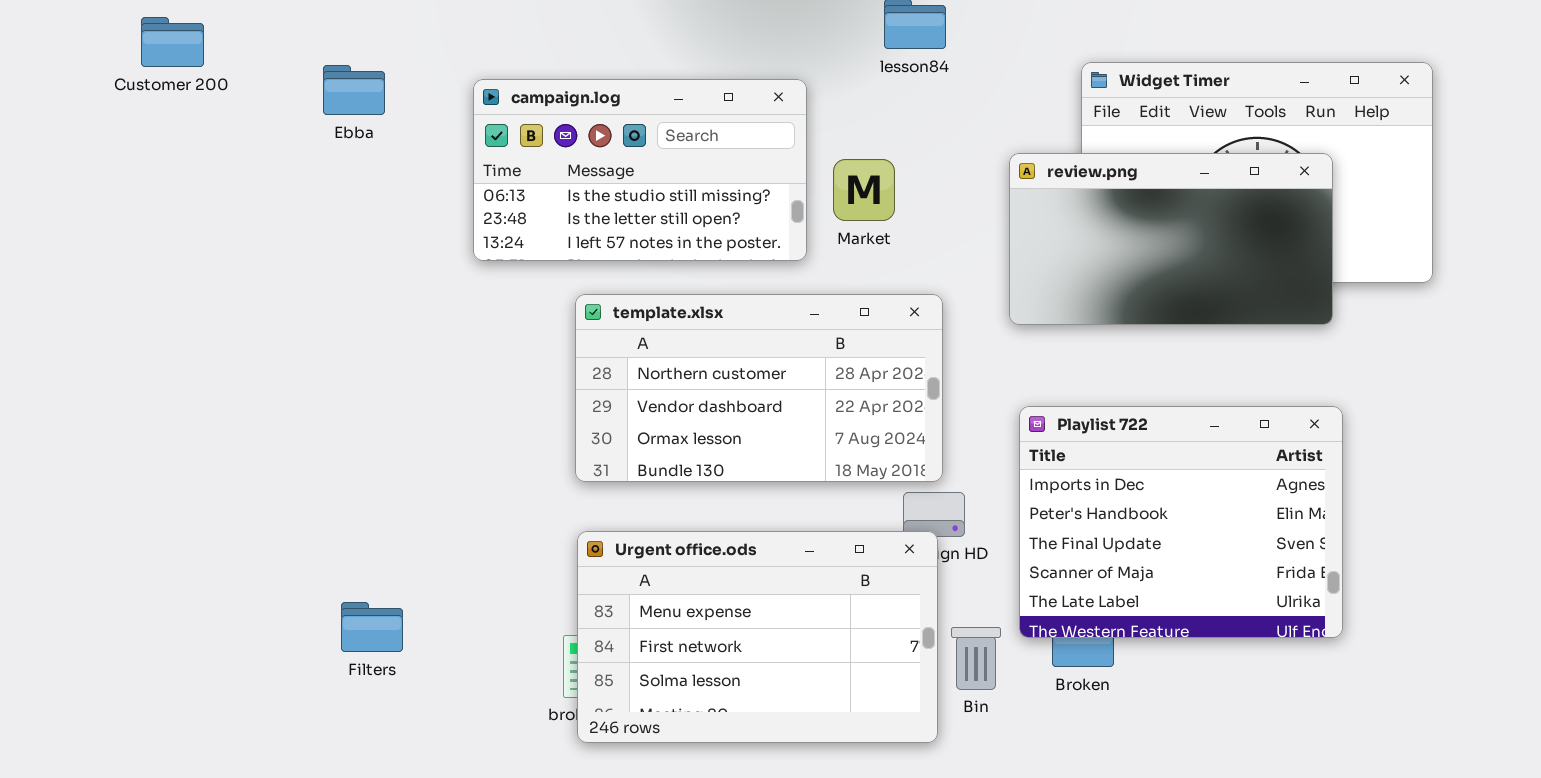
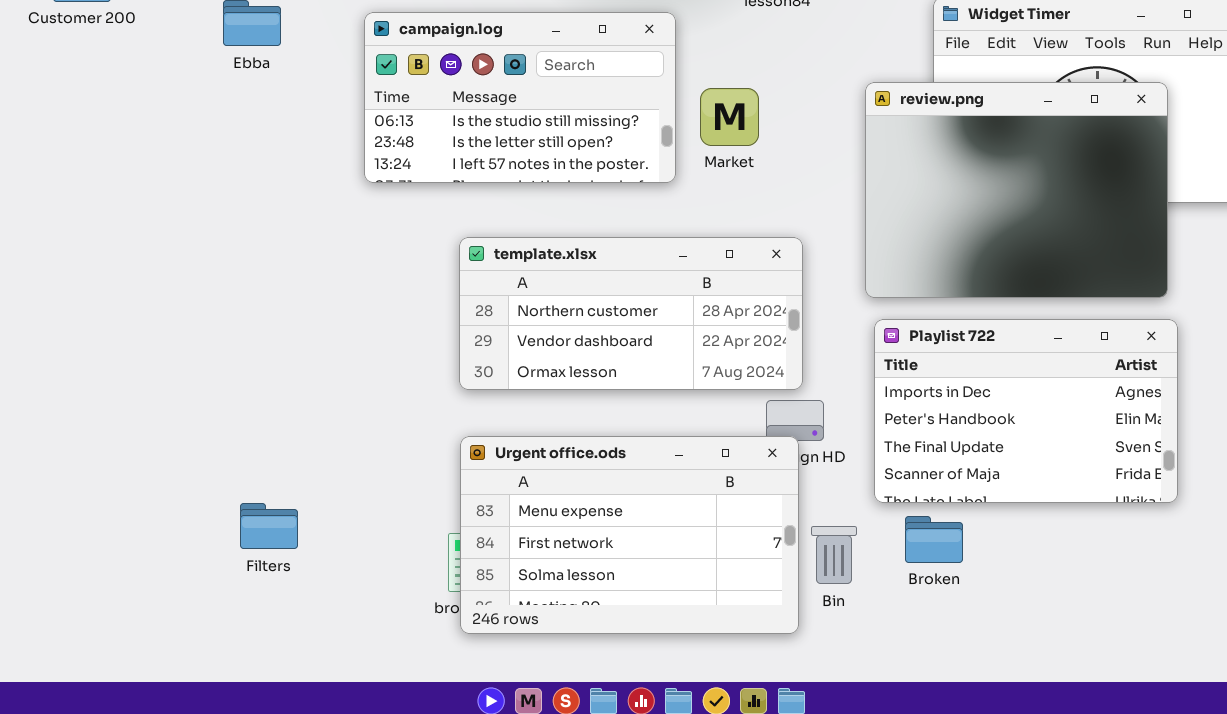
review.png: [1009,153,1333,325] -> [865,82,1168,298], resized
template.xlsx: [575,294,943,482] -> [459,237,803,390], resized
Playlist 722: [1019,406,1343,638] -> [874,319,1178,503], resized

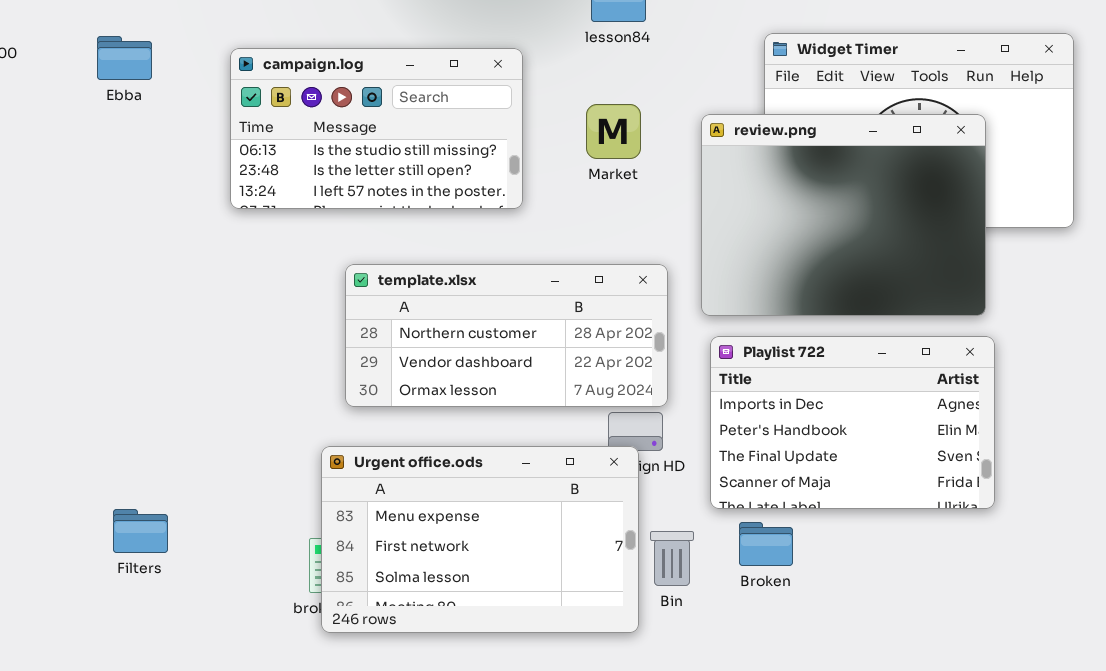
Market: [700,88,759,146] -> [586,104,641,159], moved
template.xlsx: [459,237,803,390] -> [345,264,668,407], moved

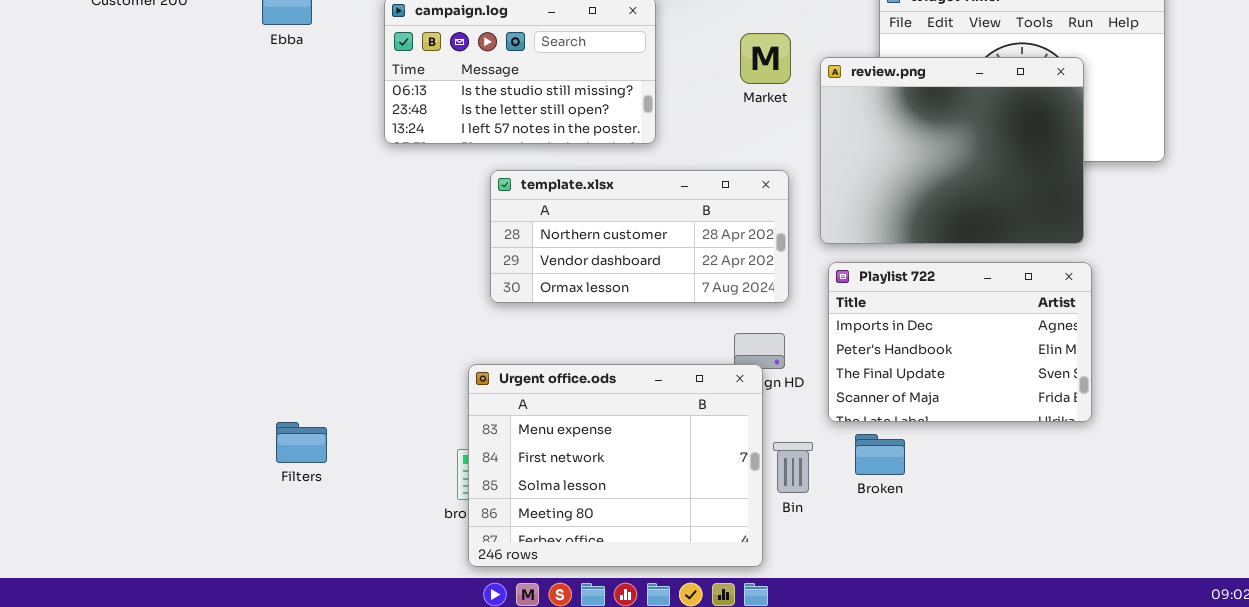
Market: [586,104,641,159] -> [740,33,791,84], moved
template.xlsx: [345,264,668,407] -> [490,170,789,303], moved
Urgent office.ods: [321,446,639,633] -> [468,364,763,567], resized

